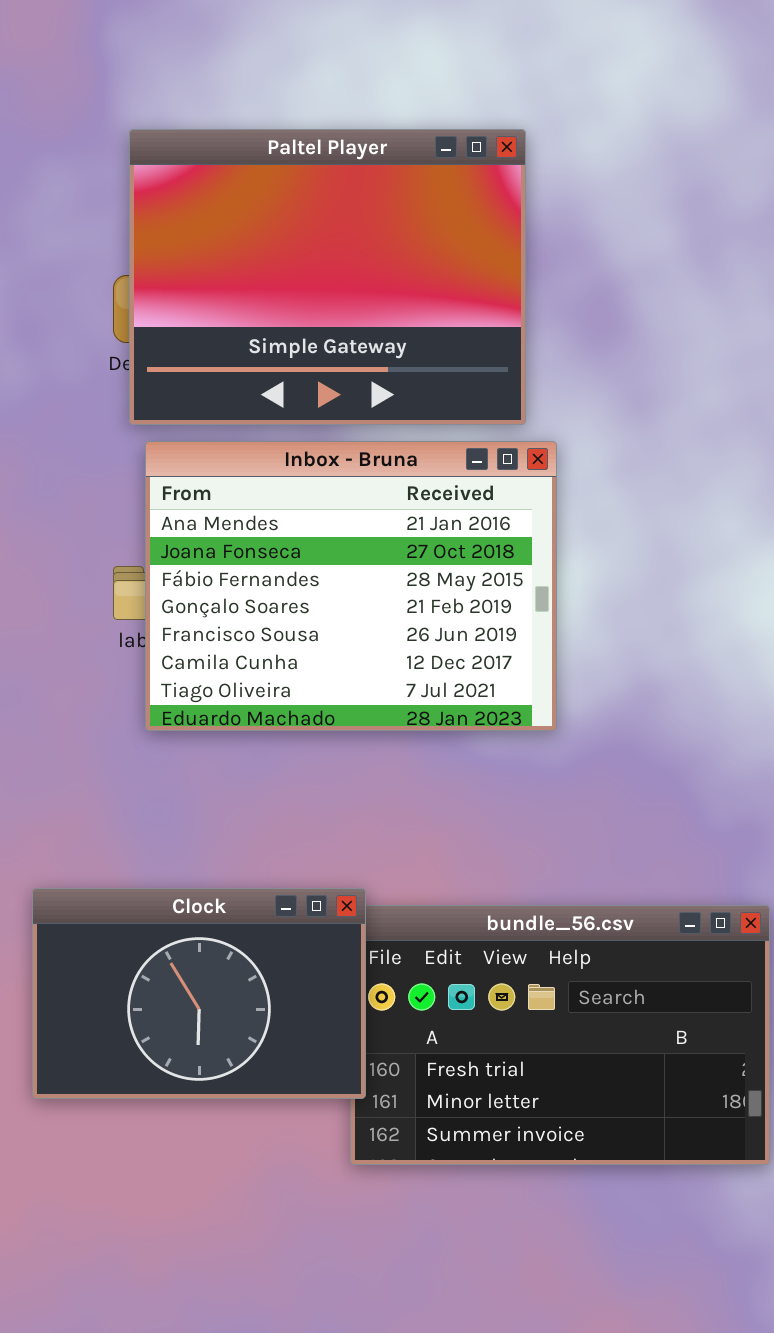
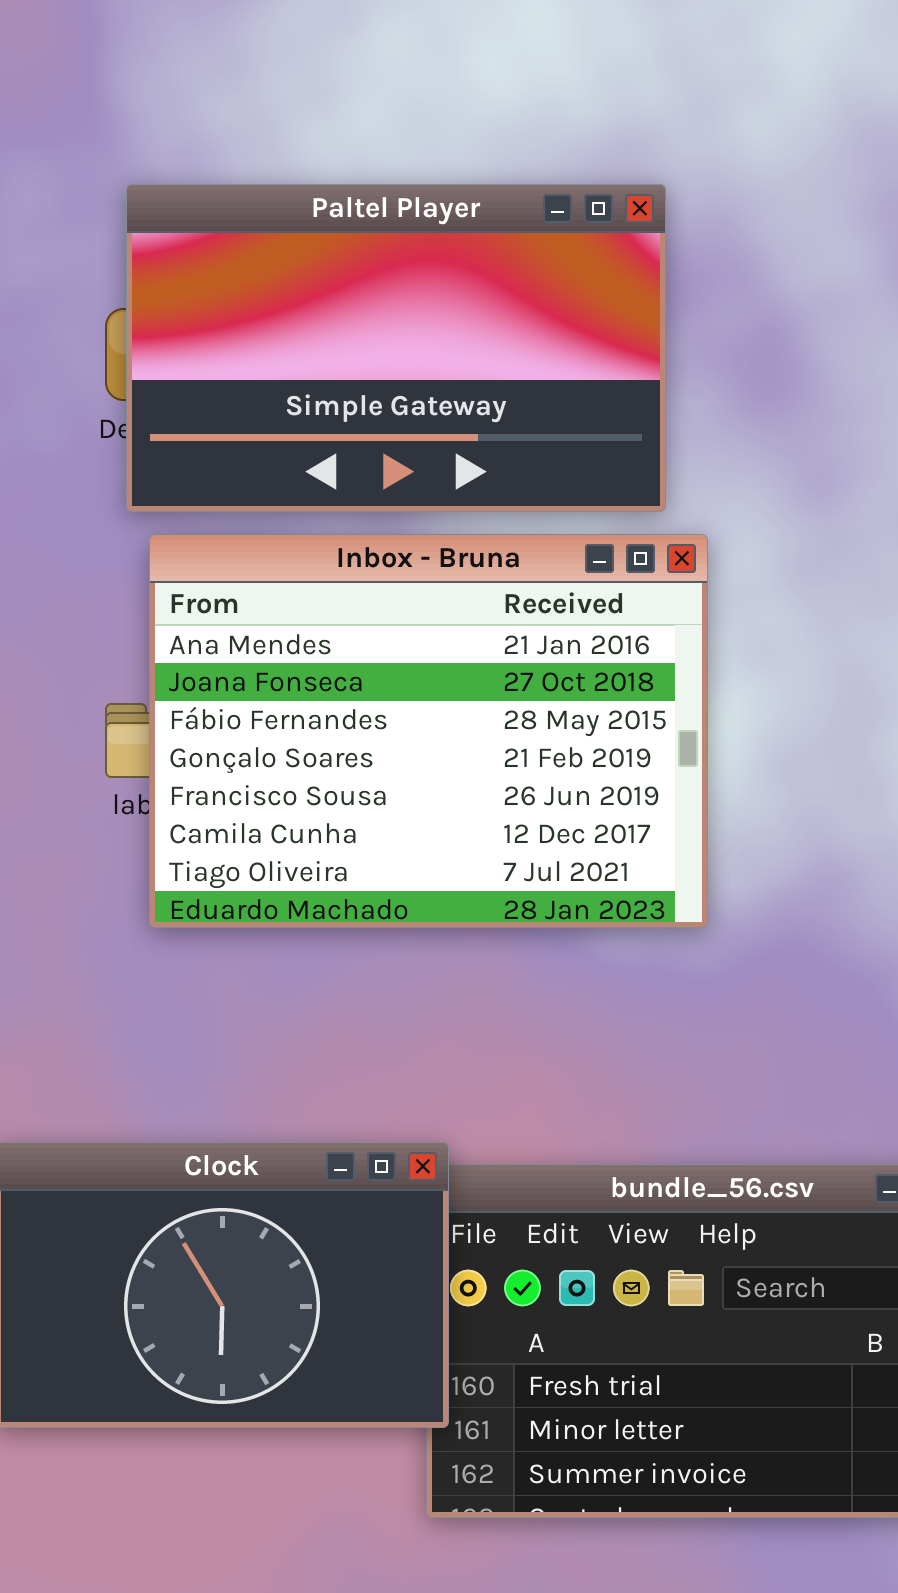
Paltel Player: [129,129,526,425] -> [126,184,666,512], resized

